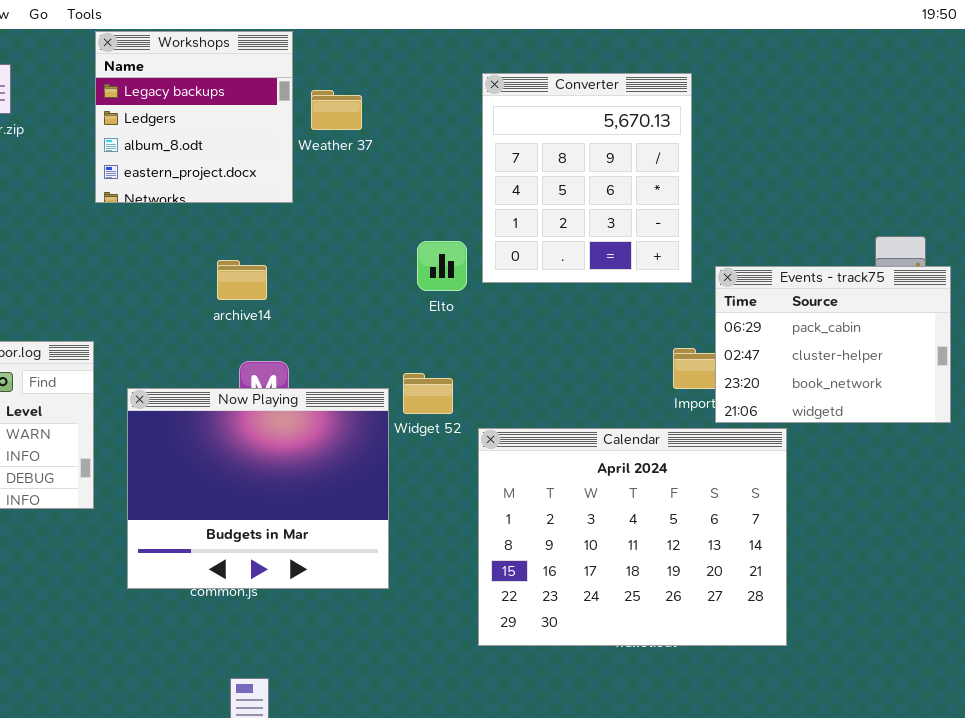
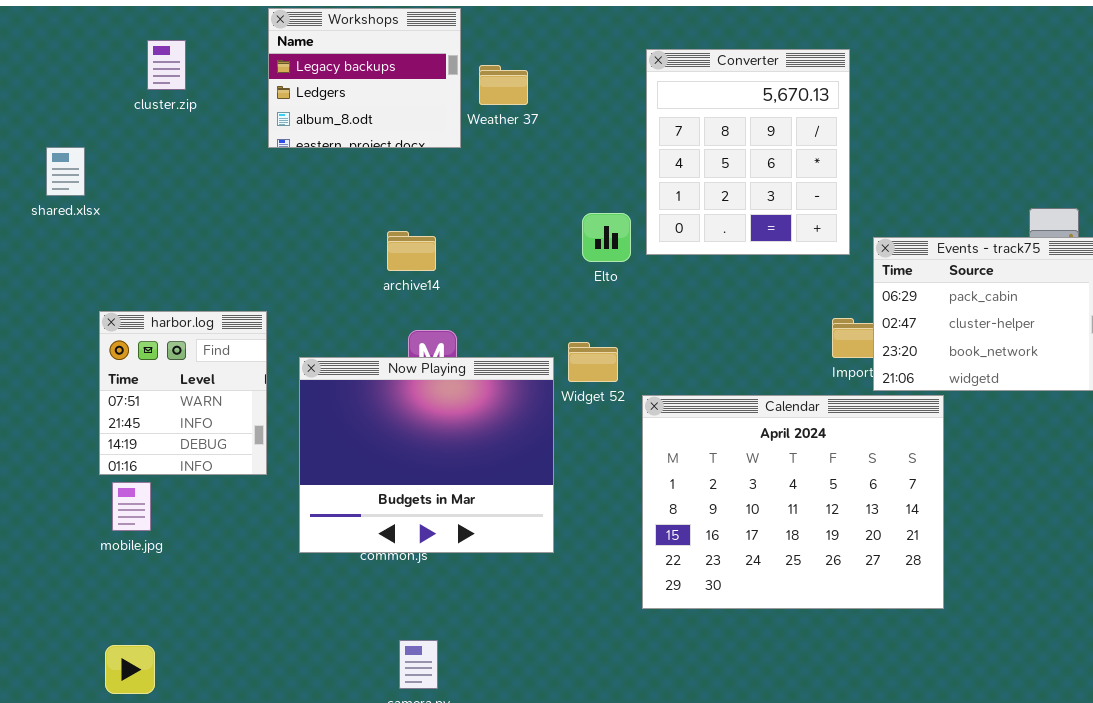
Workshops: [95,31,293,203] -> [268,8,461,148], resized

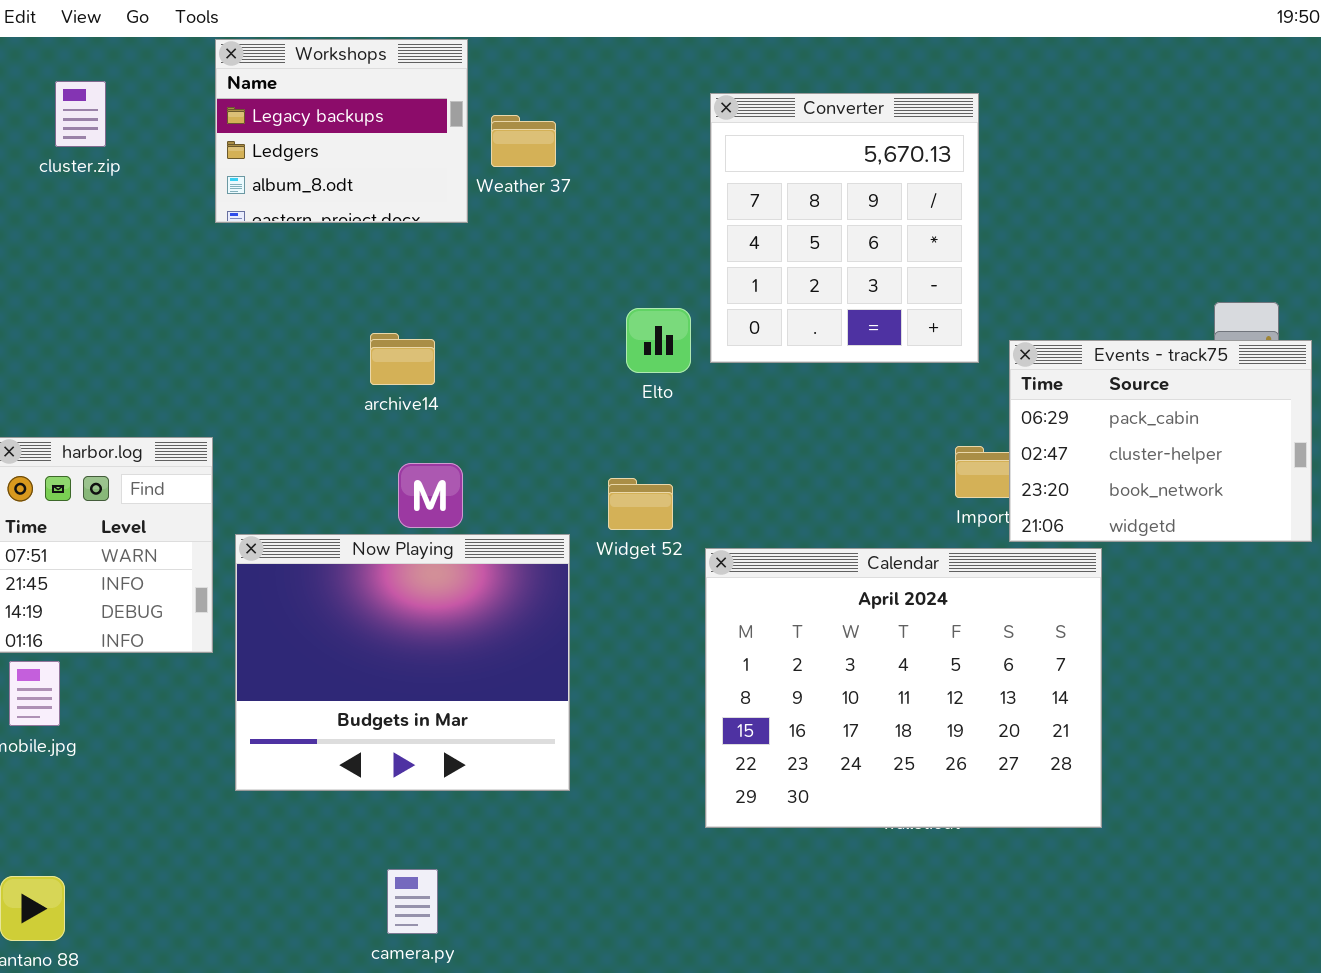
Now Playing: [299,357,554,553] -> [235,534,570,791], moved

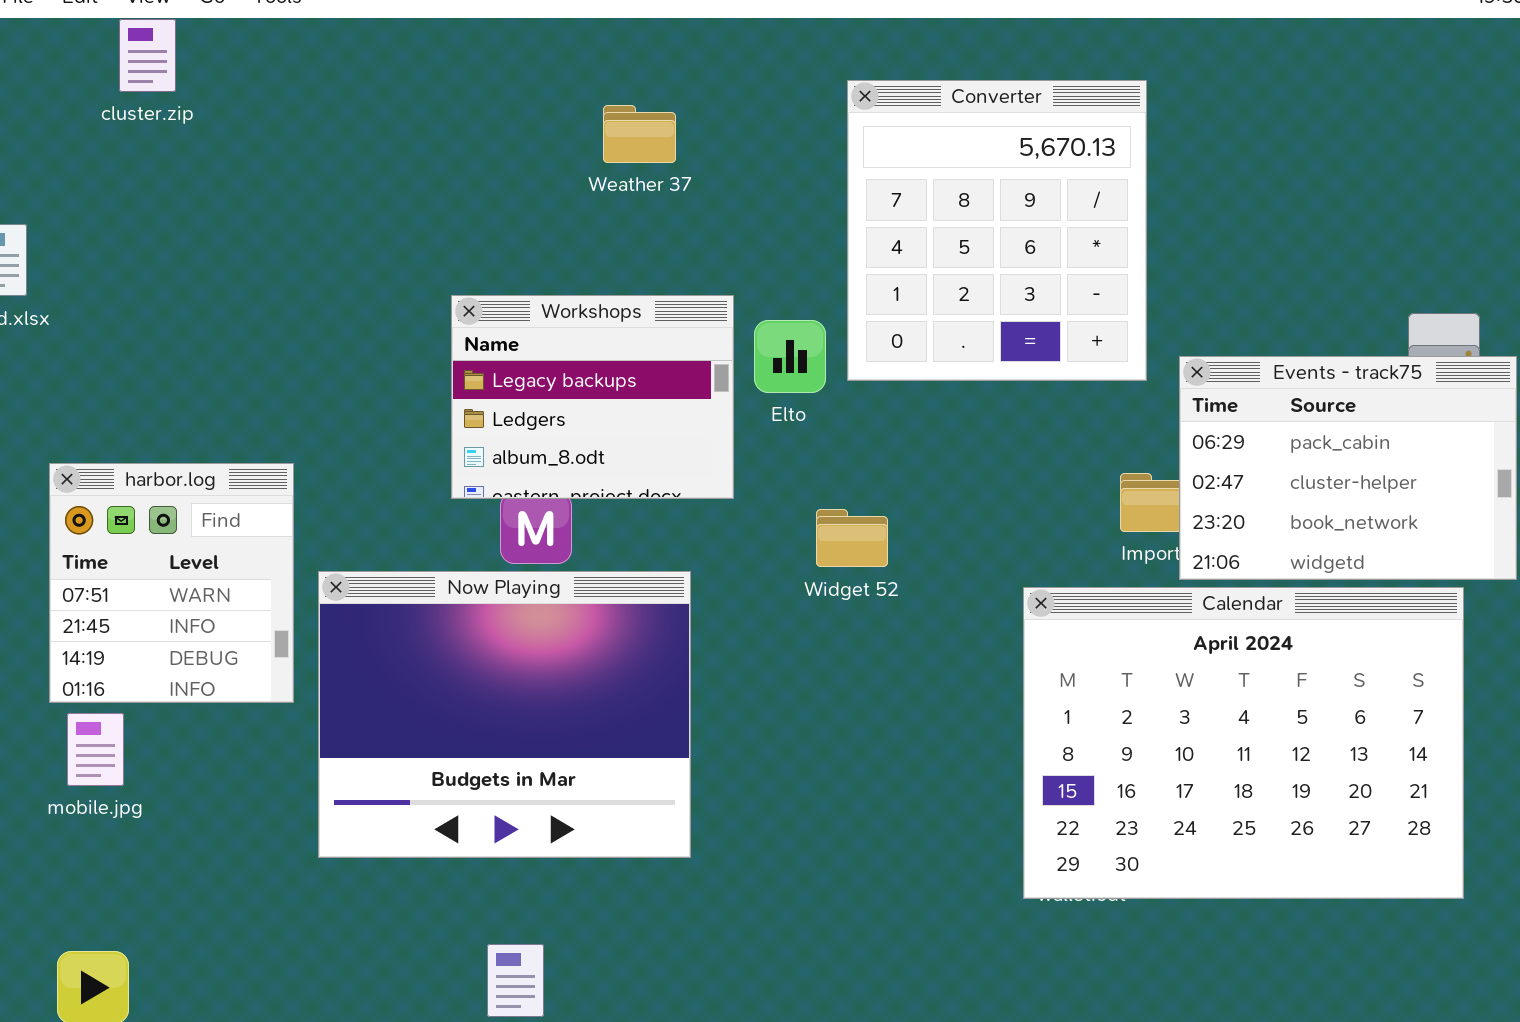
Workshops: [215,39,468,223] -> [451,295,734,499], moved
cluster.zip: [55,81,106,147] -> [119,19,176,92], moved
Widget 52: [608,478,673,530] -> [816,509,888,567], moved
Calendar: [705,548,1102,828] -> [1023,587,1464,899], moved

